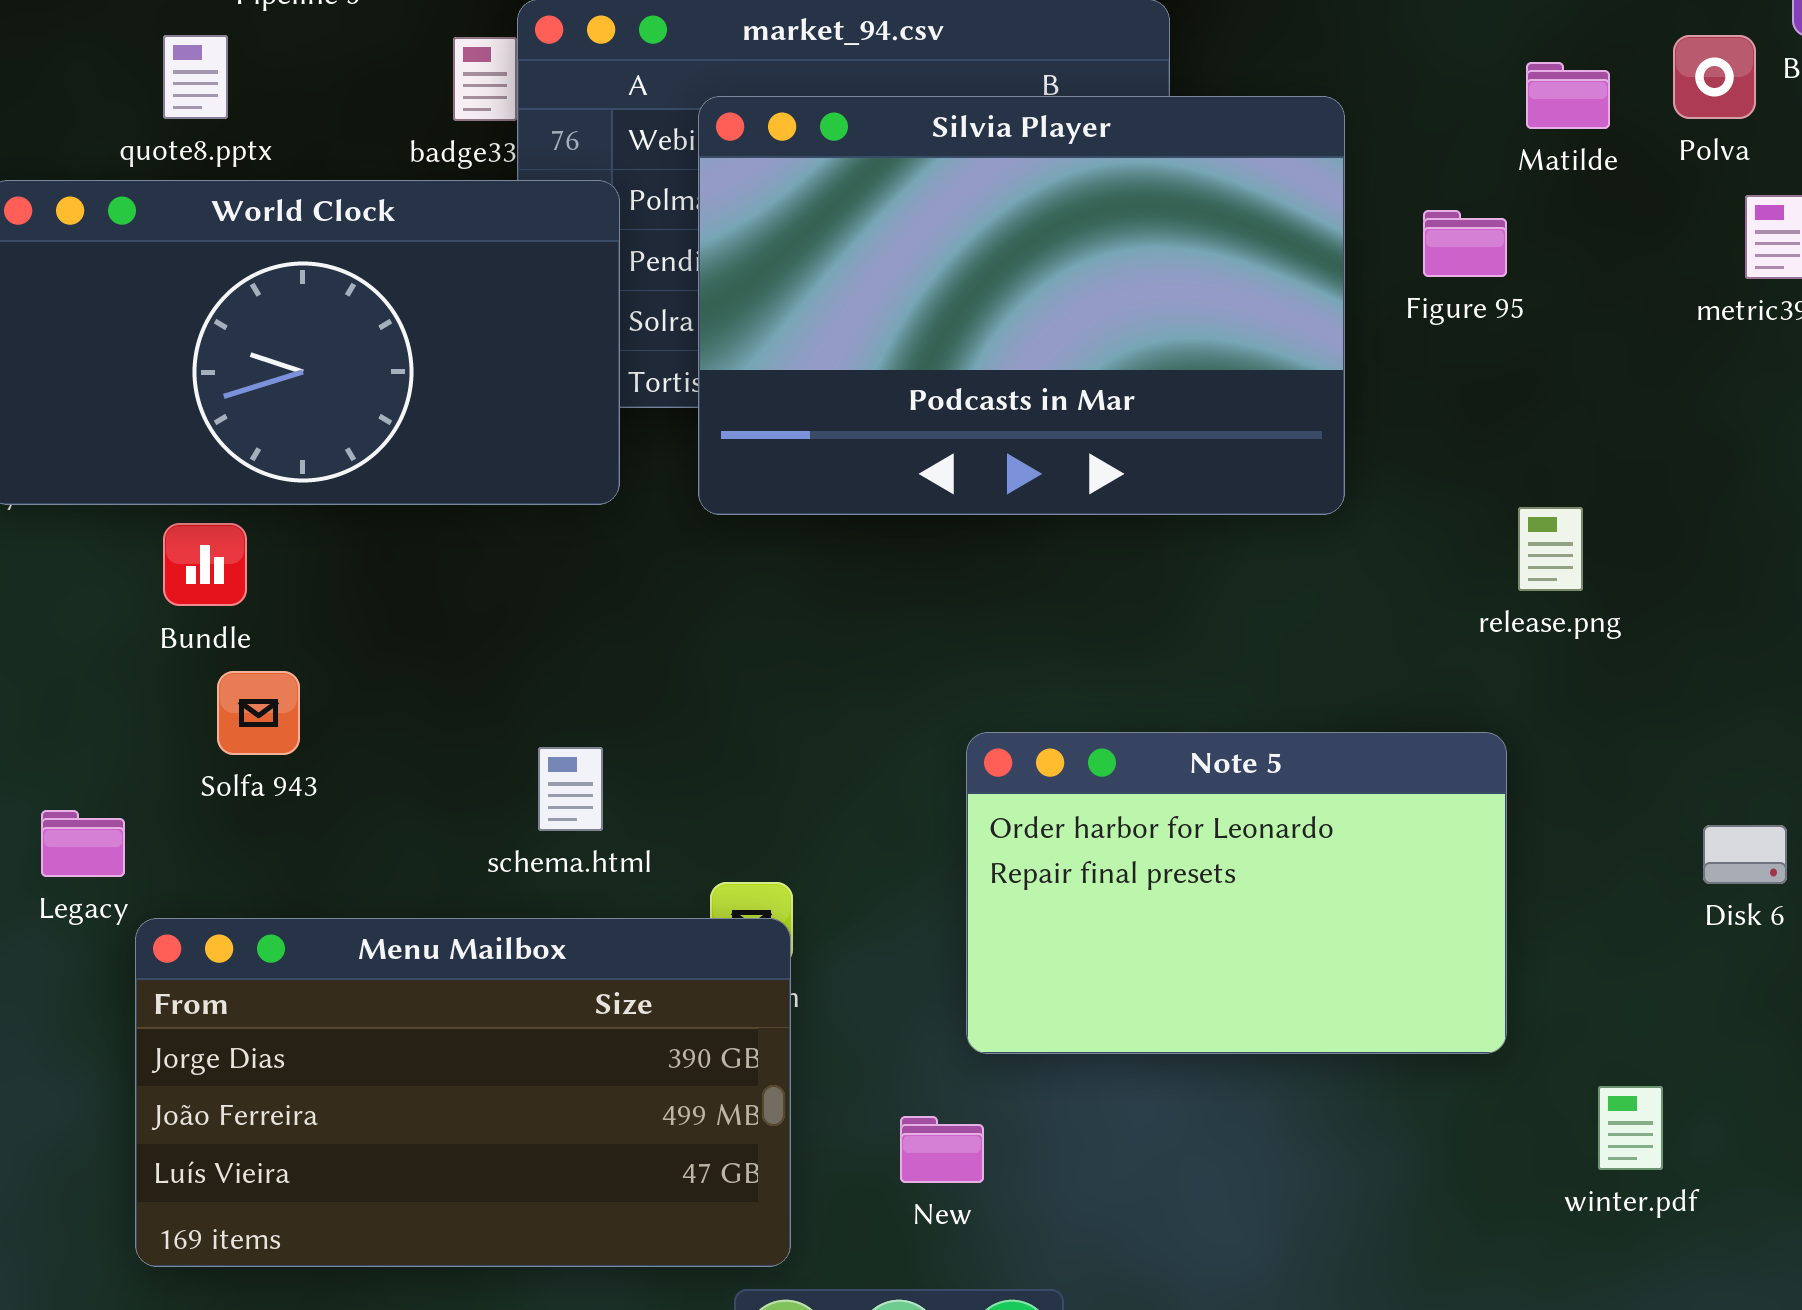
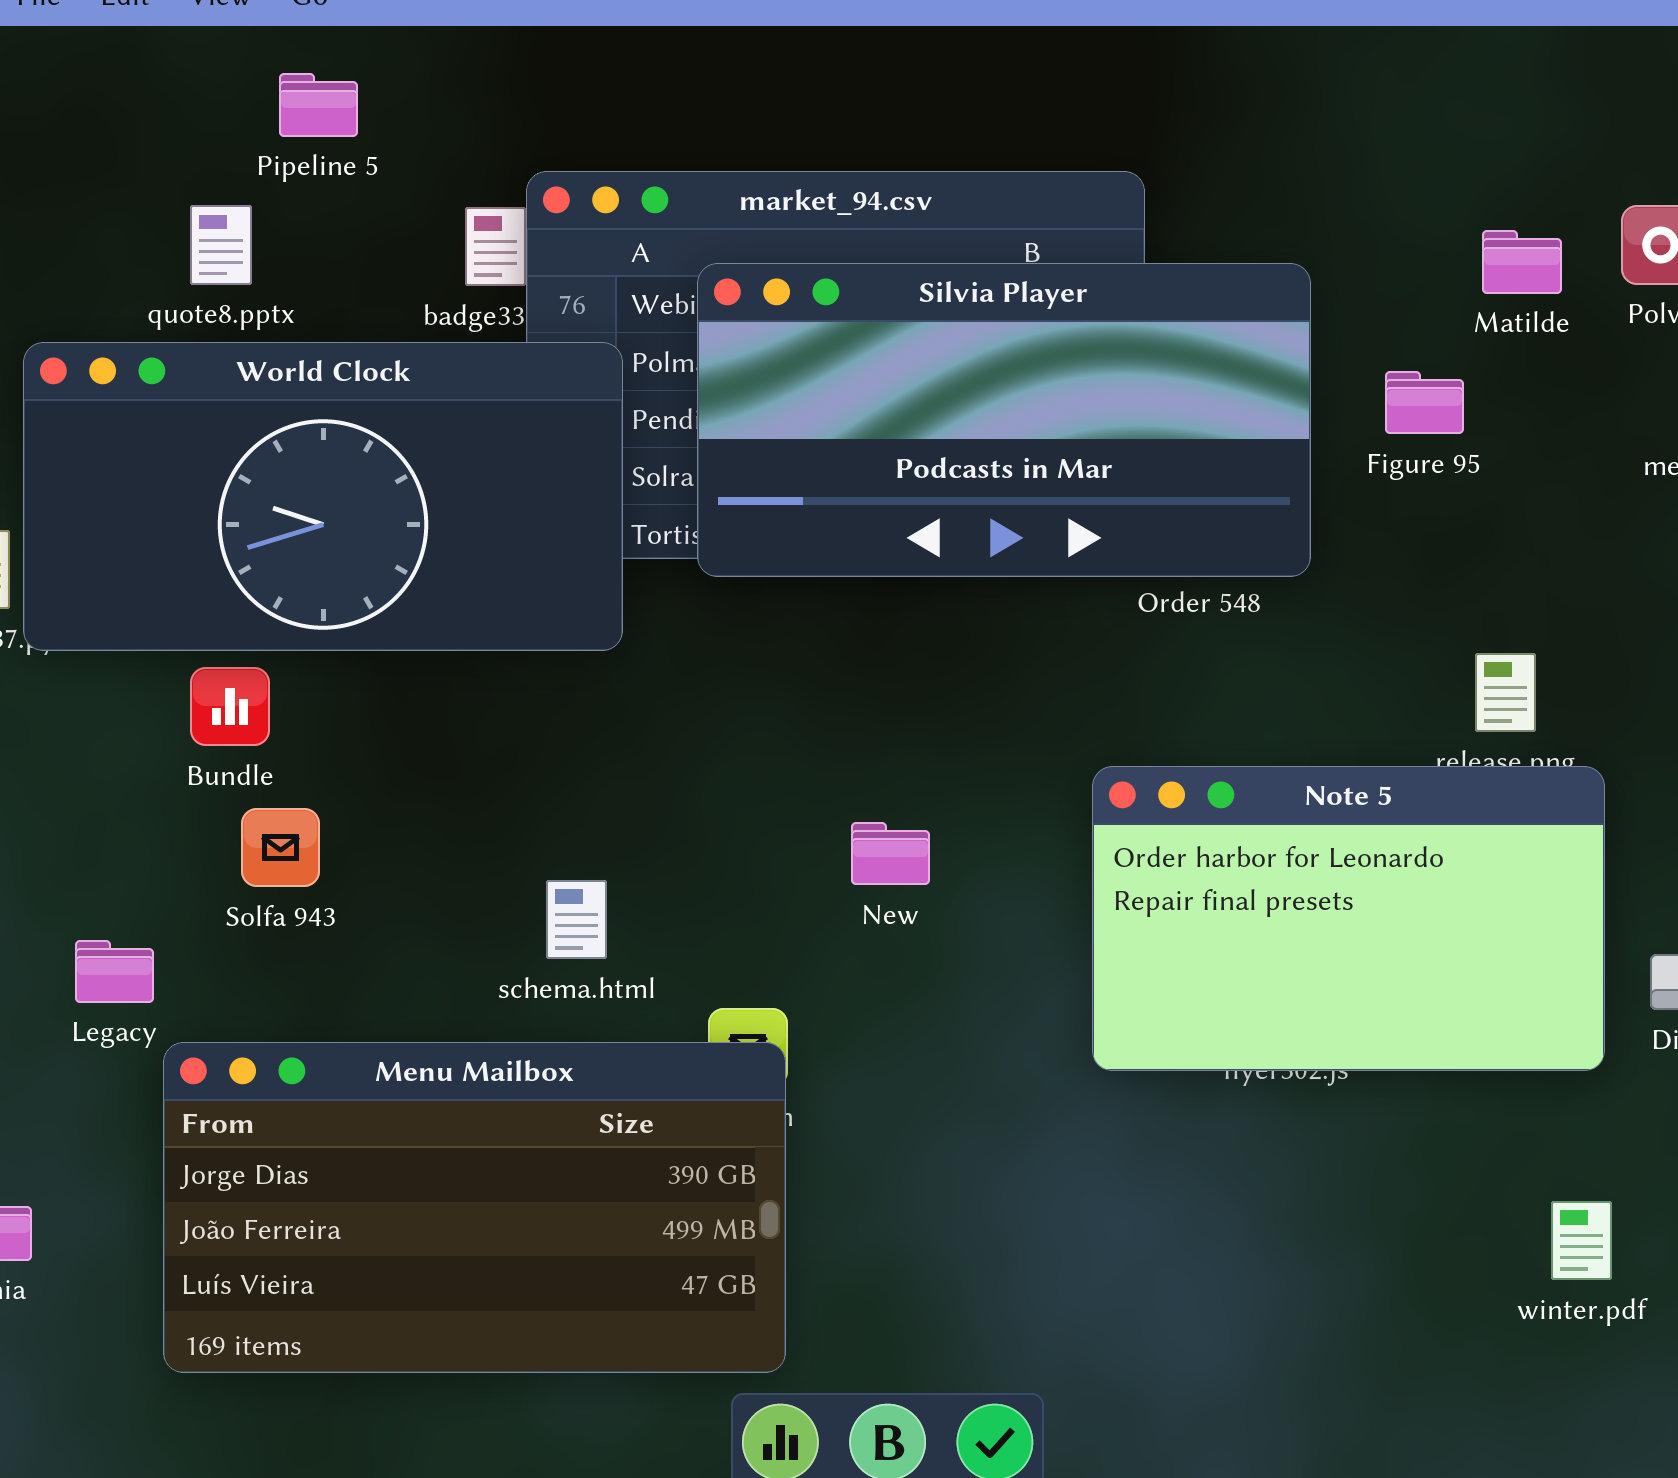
Silvia Player: [698,96,1345,515] -> [697,263,1311,577], resized
Note 5: [966,732,1507,1054] -> [1092,766,1605,1071], moved
New: [900,1116,984,1183] -> [851,822,930,885], moved

